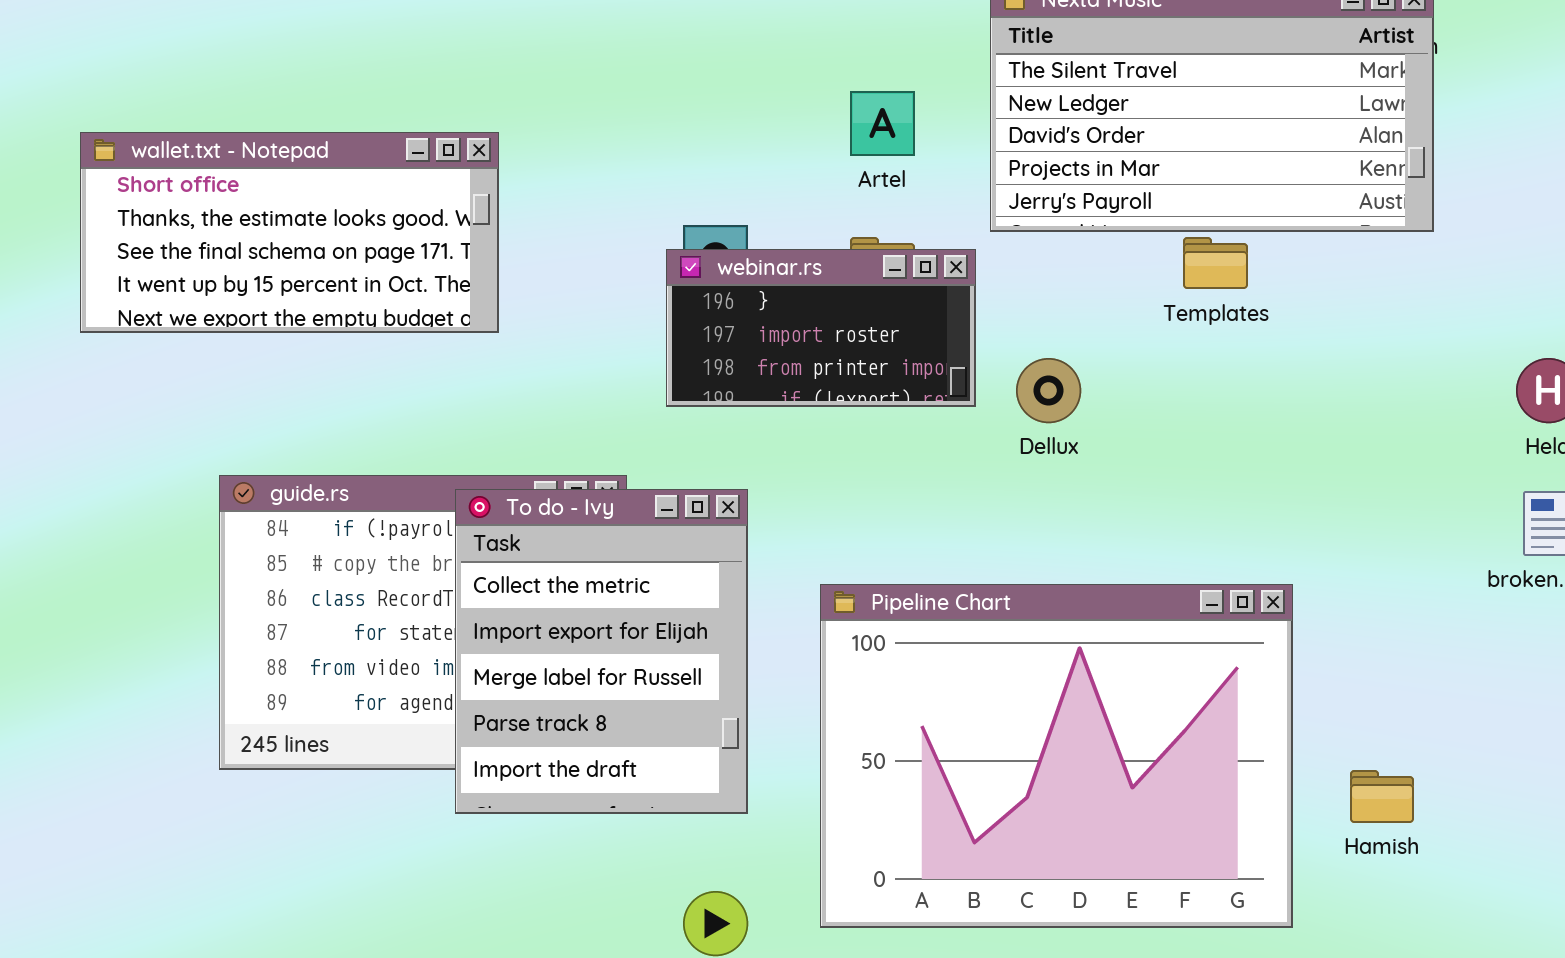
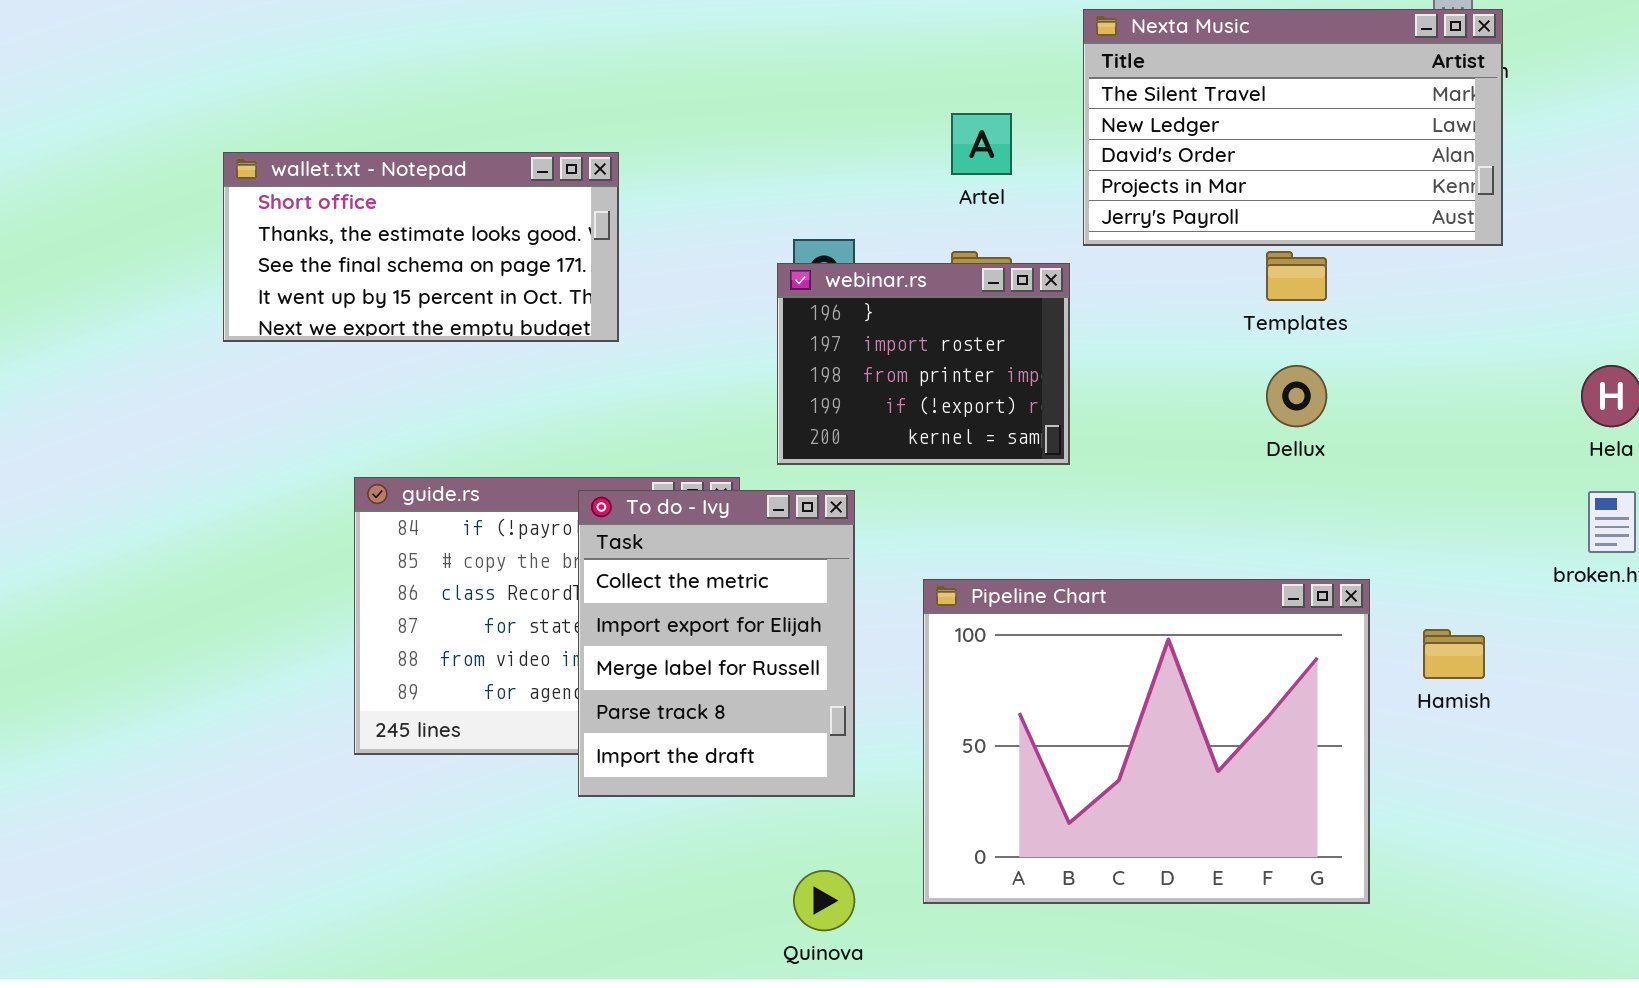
webinar.rs: [666,249,976,407] -> [777,263,1070,465], resized
Dellux: [1016,358,1081,423] -> [1266,365,1327,427], moved
Hamish: [1350,770,1414,823] -> [1423,629,1485,679], moved

